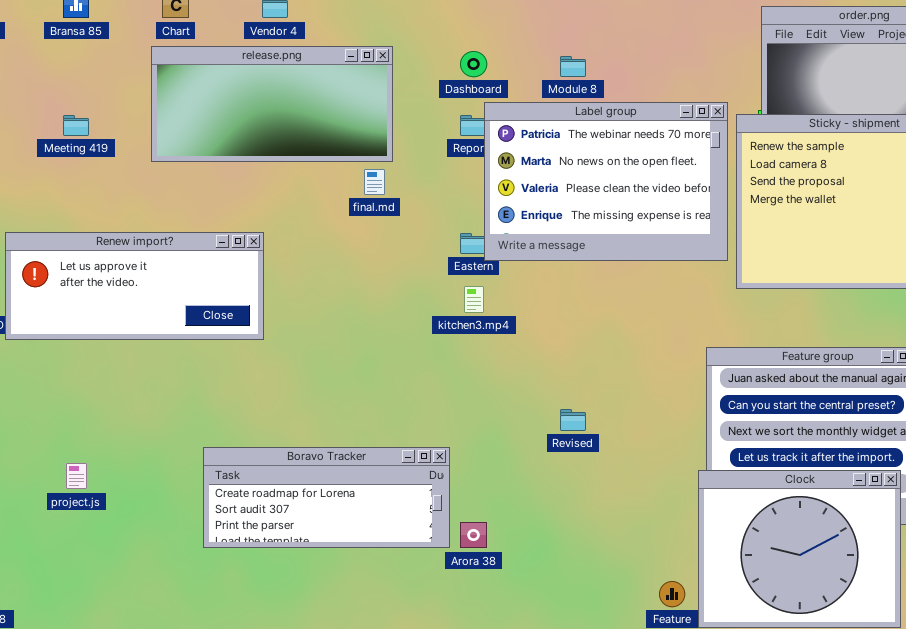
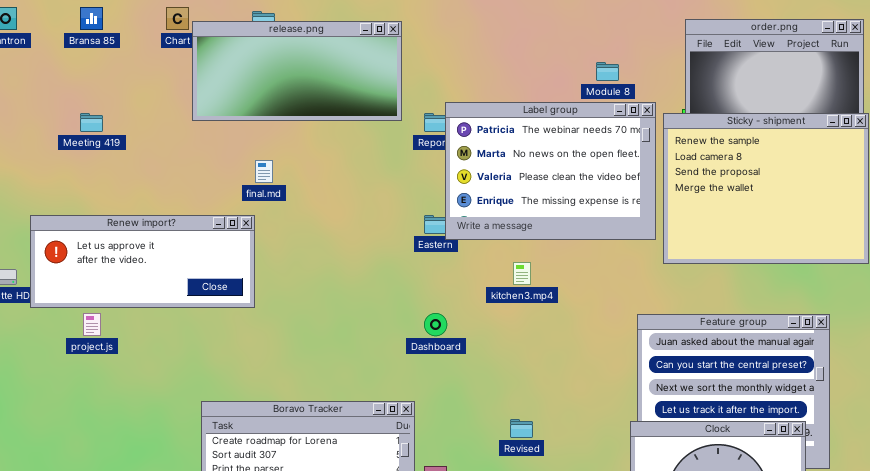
release.png: [151,46,393,162] -> [192,21,402,121], moved
Dashboard: [460,51,487,77] -> [424,313,447,336], moved
Module 8: [560,56,586,77] -> [596,62,619,81], moved
final.md: [364,169,385,195] -> [255,160,273,183], moved
kitchen3.mp4: [464,286,484,313] -> [513,262,531,285], moved
Revised: [560,409,586,431] -> [510,419,533,438], moved
project.js: [66,463,87,489] -> [83,313,101,336], moved

